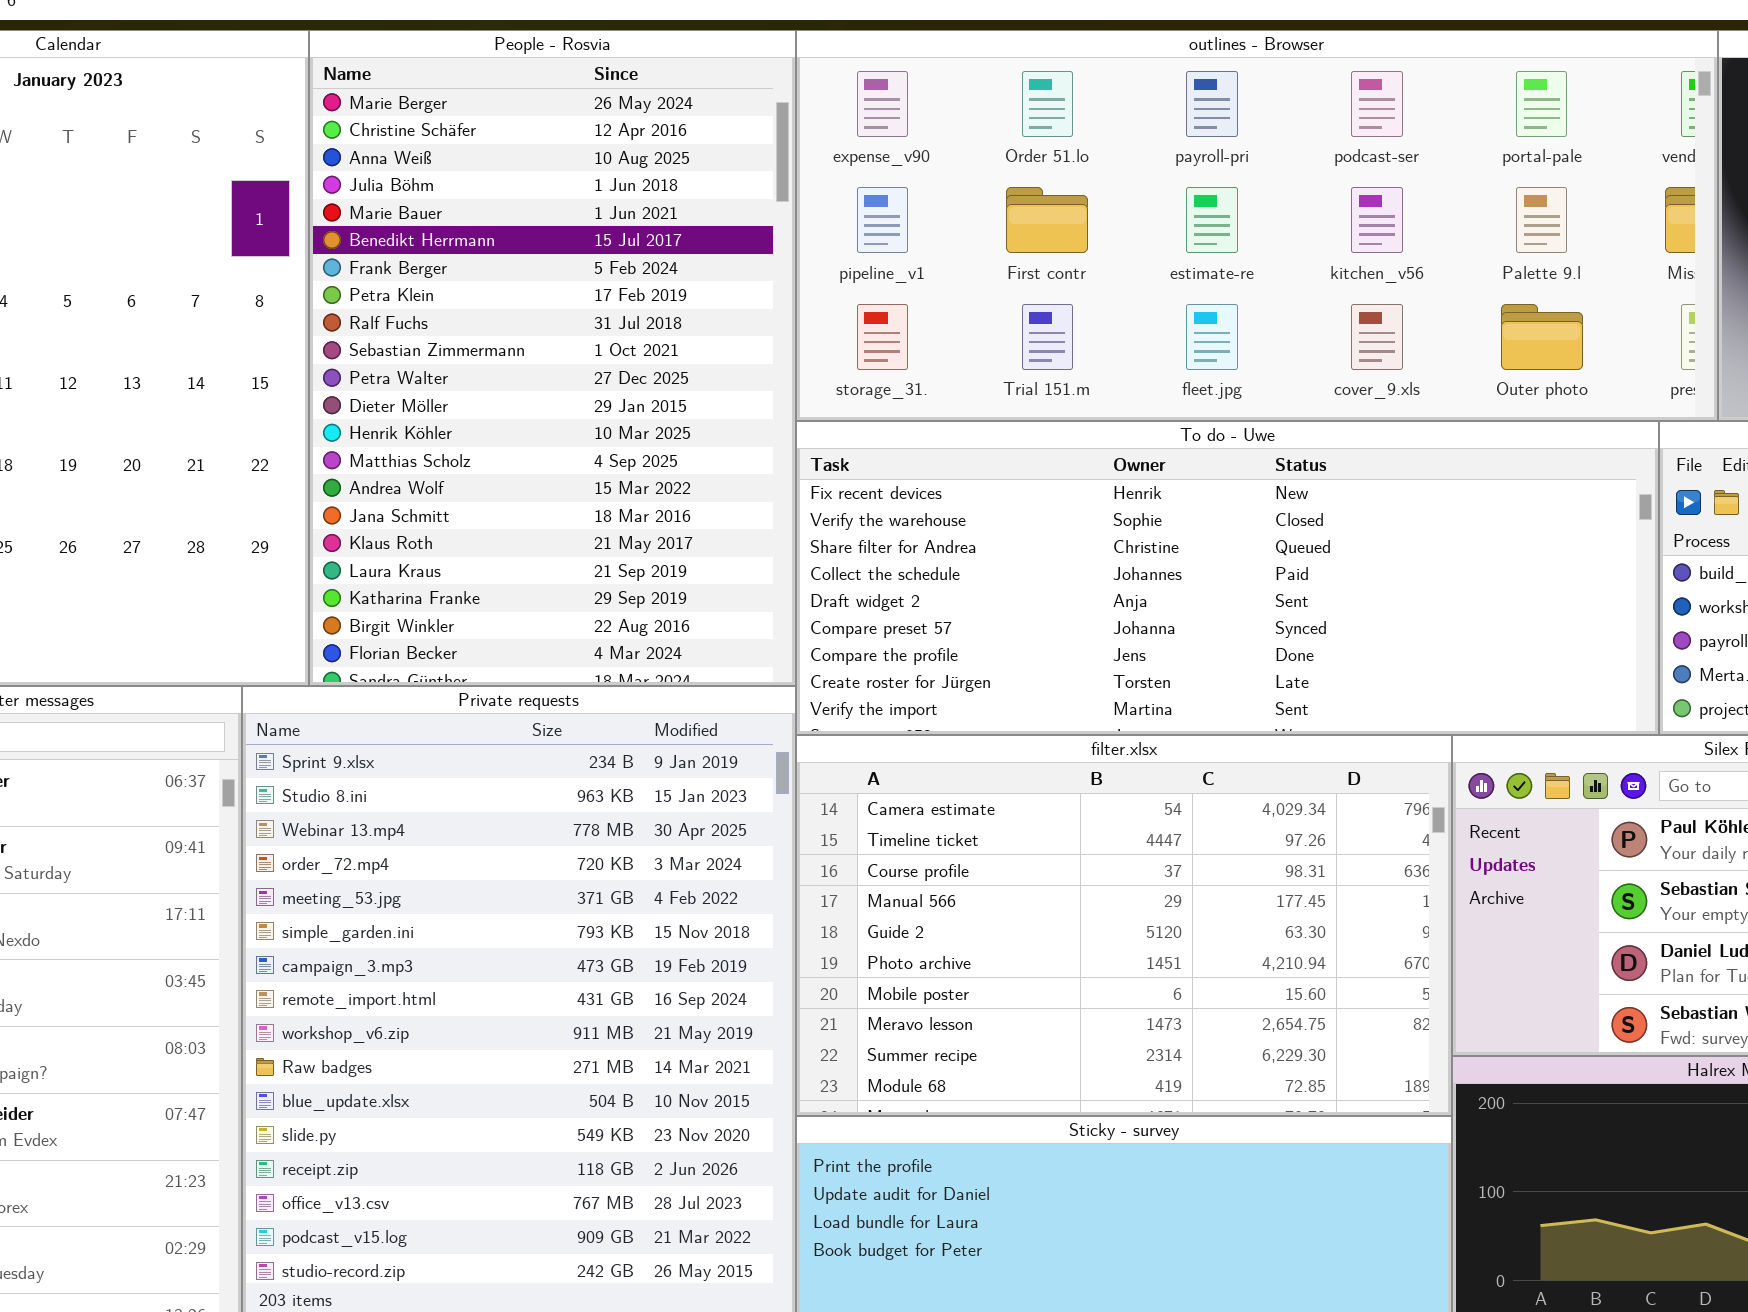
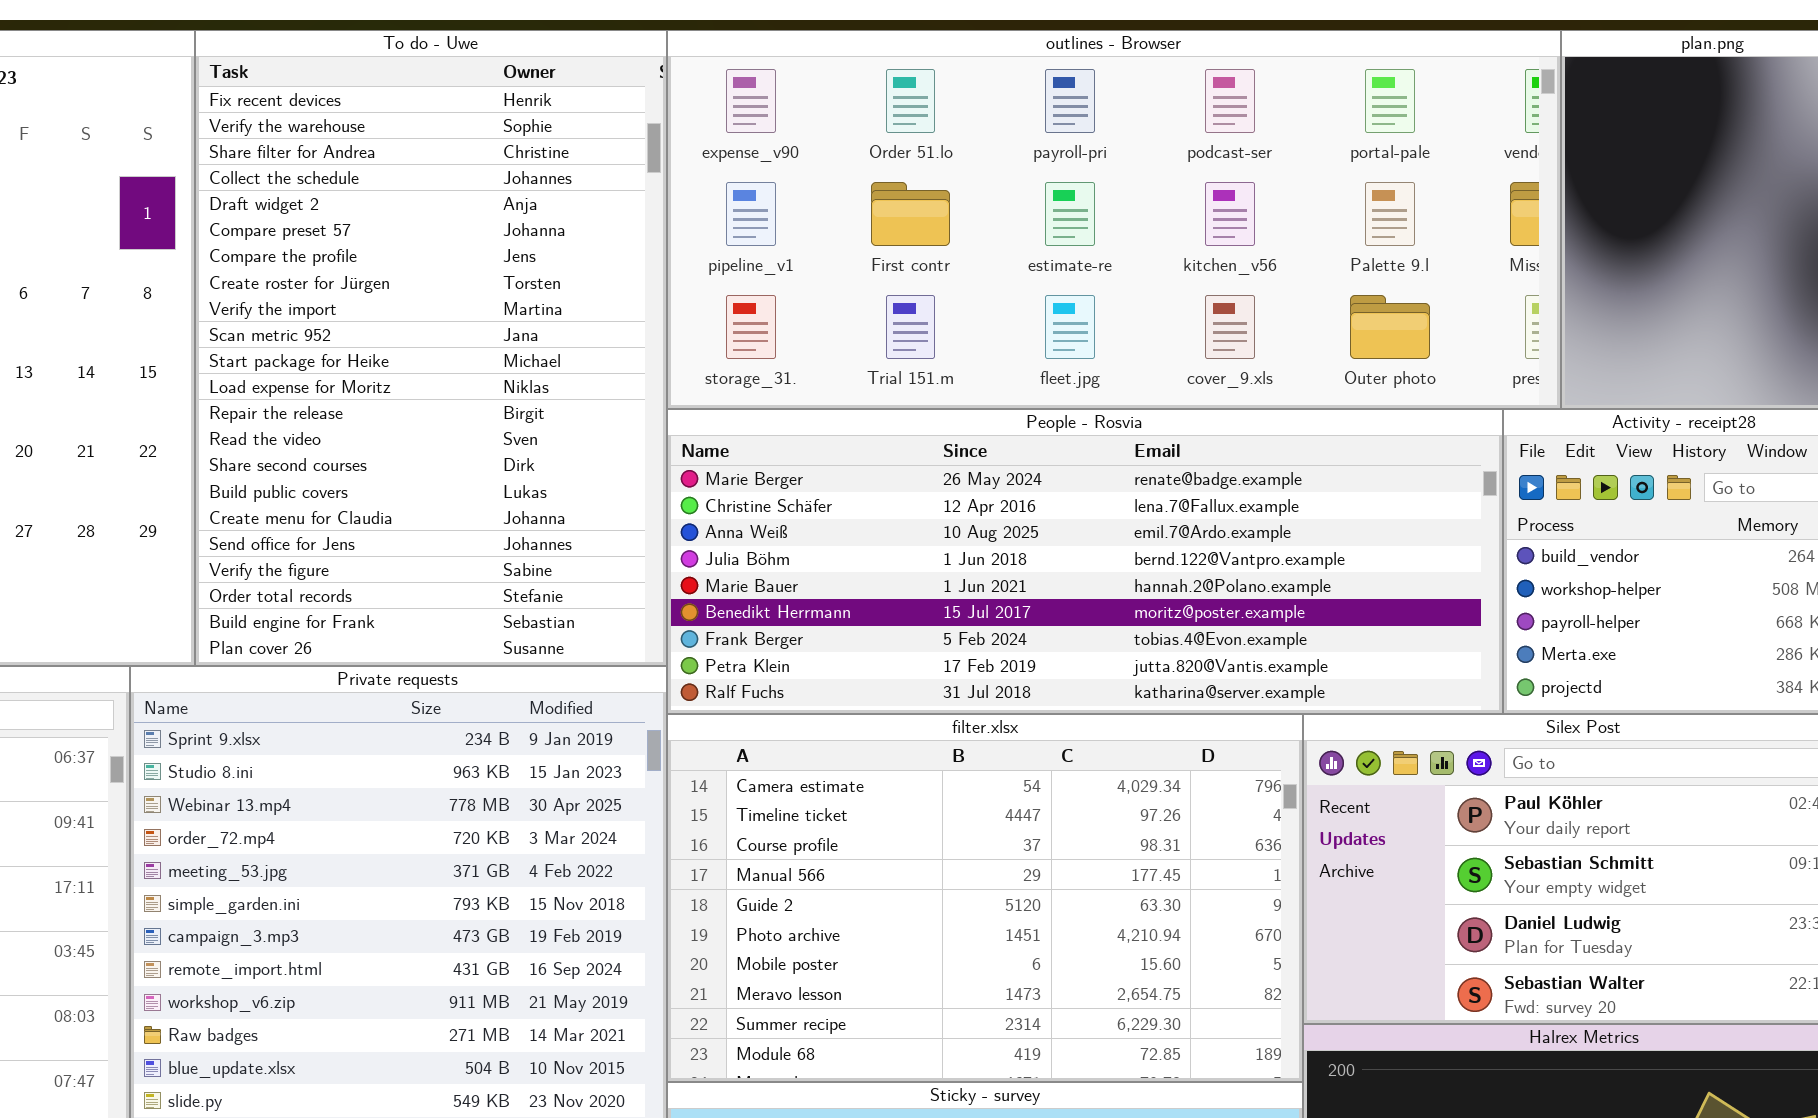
People - Rosvia: [309,30,796,686] -> [667,409,1503,714], moved, resized
To do - Uwe: [796,421,1659,735] -> [195,30,667,666], moved, resized

